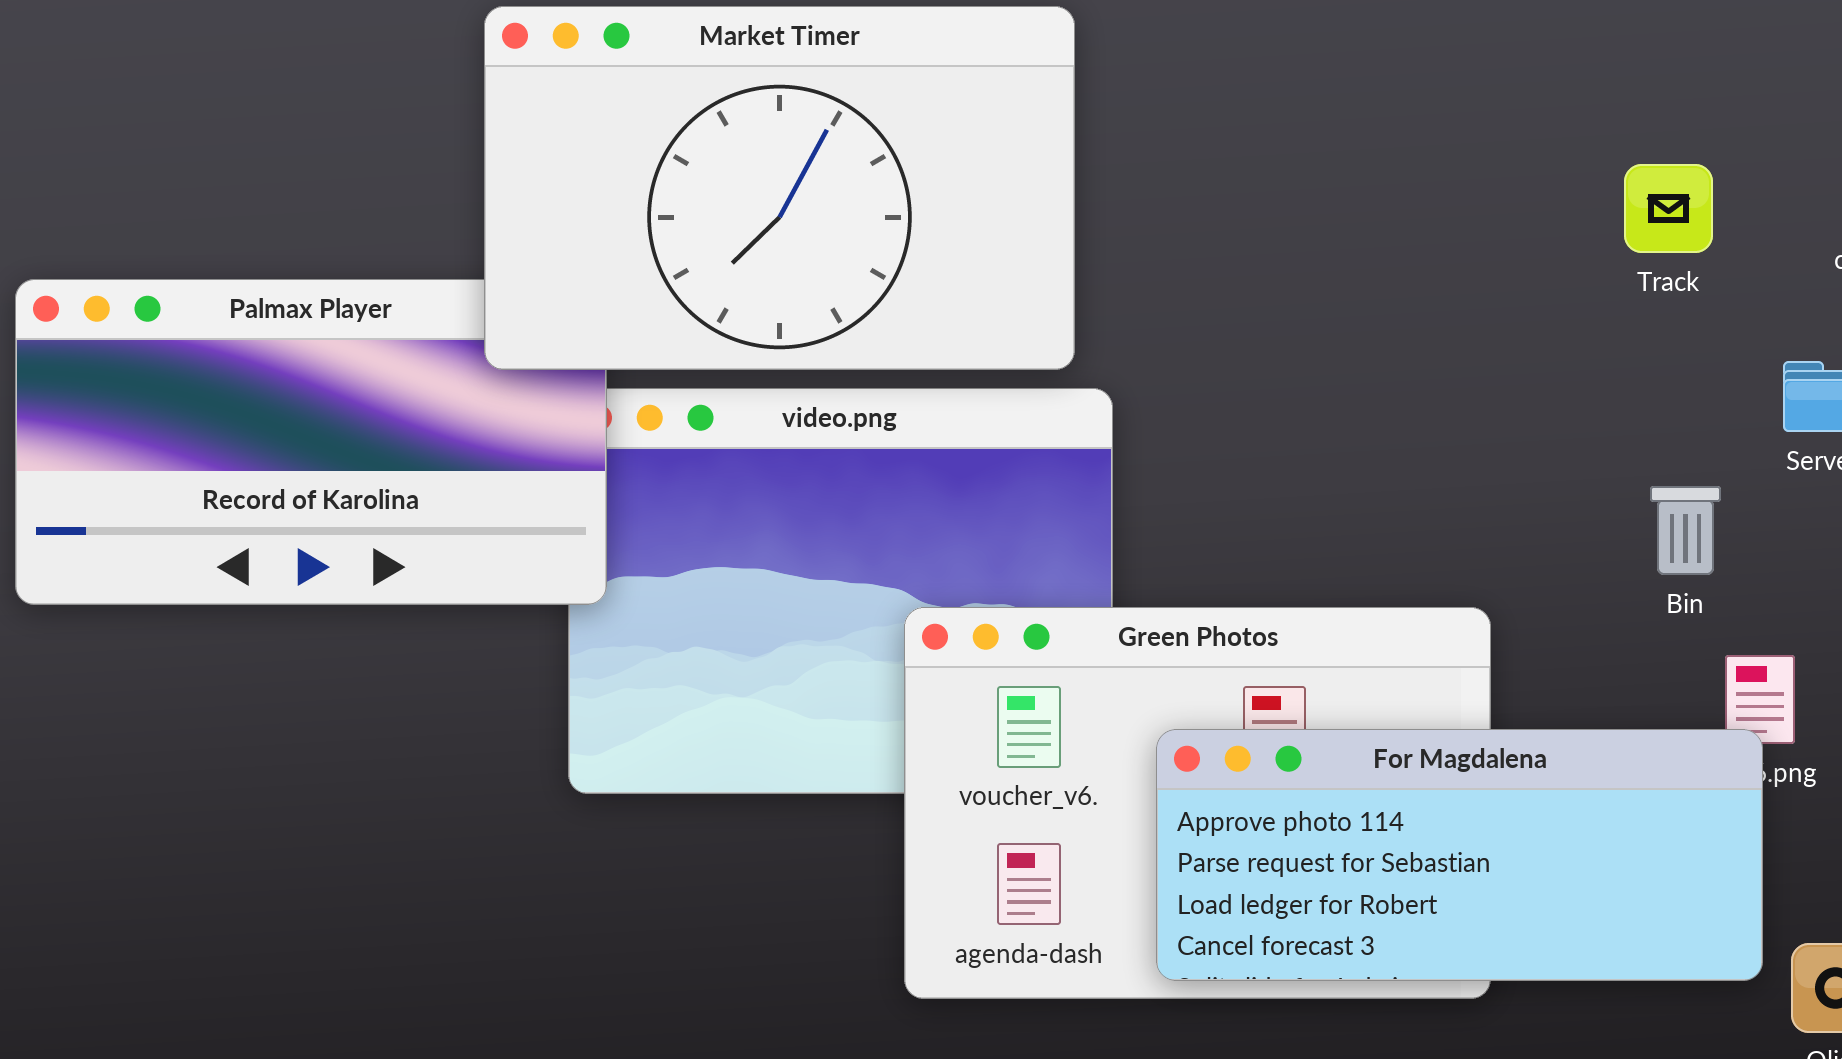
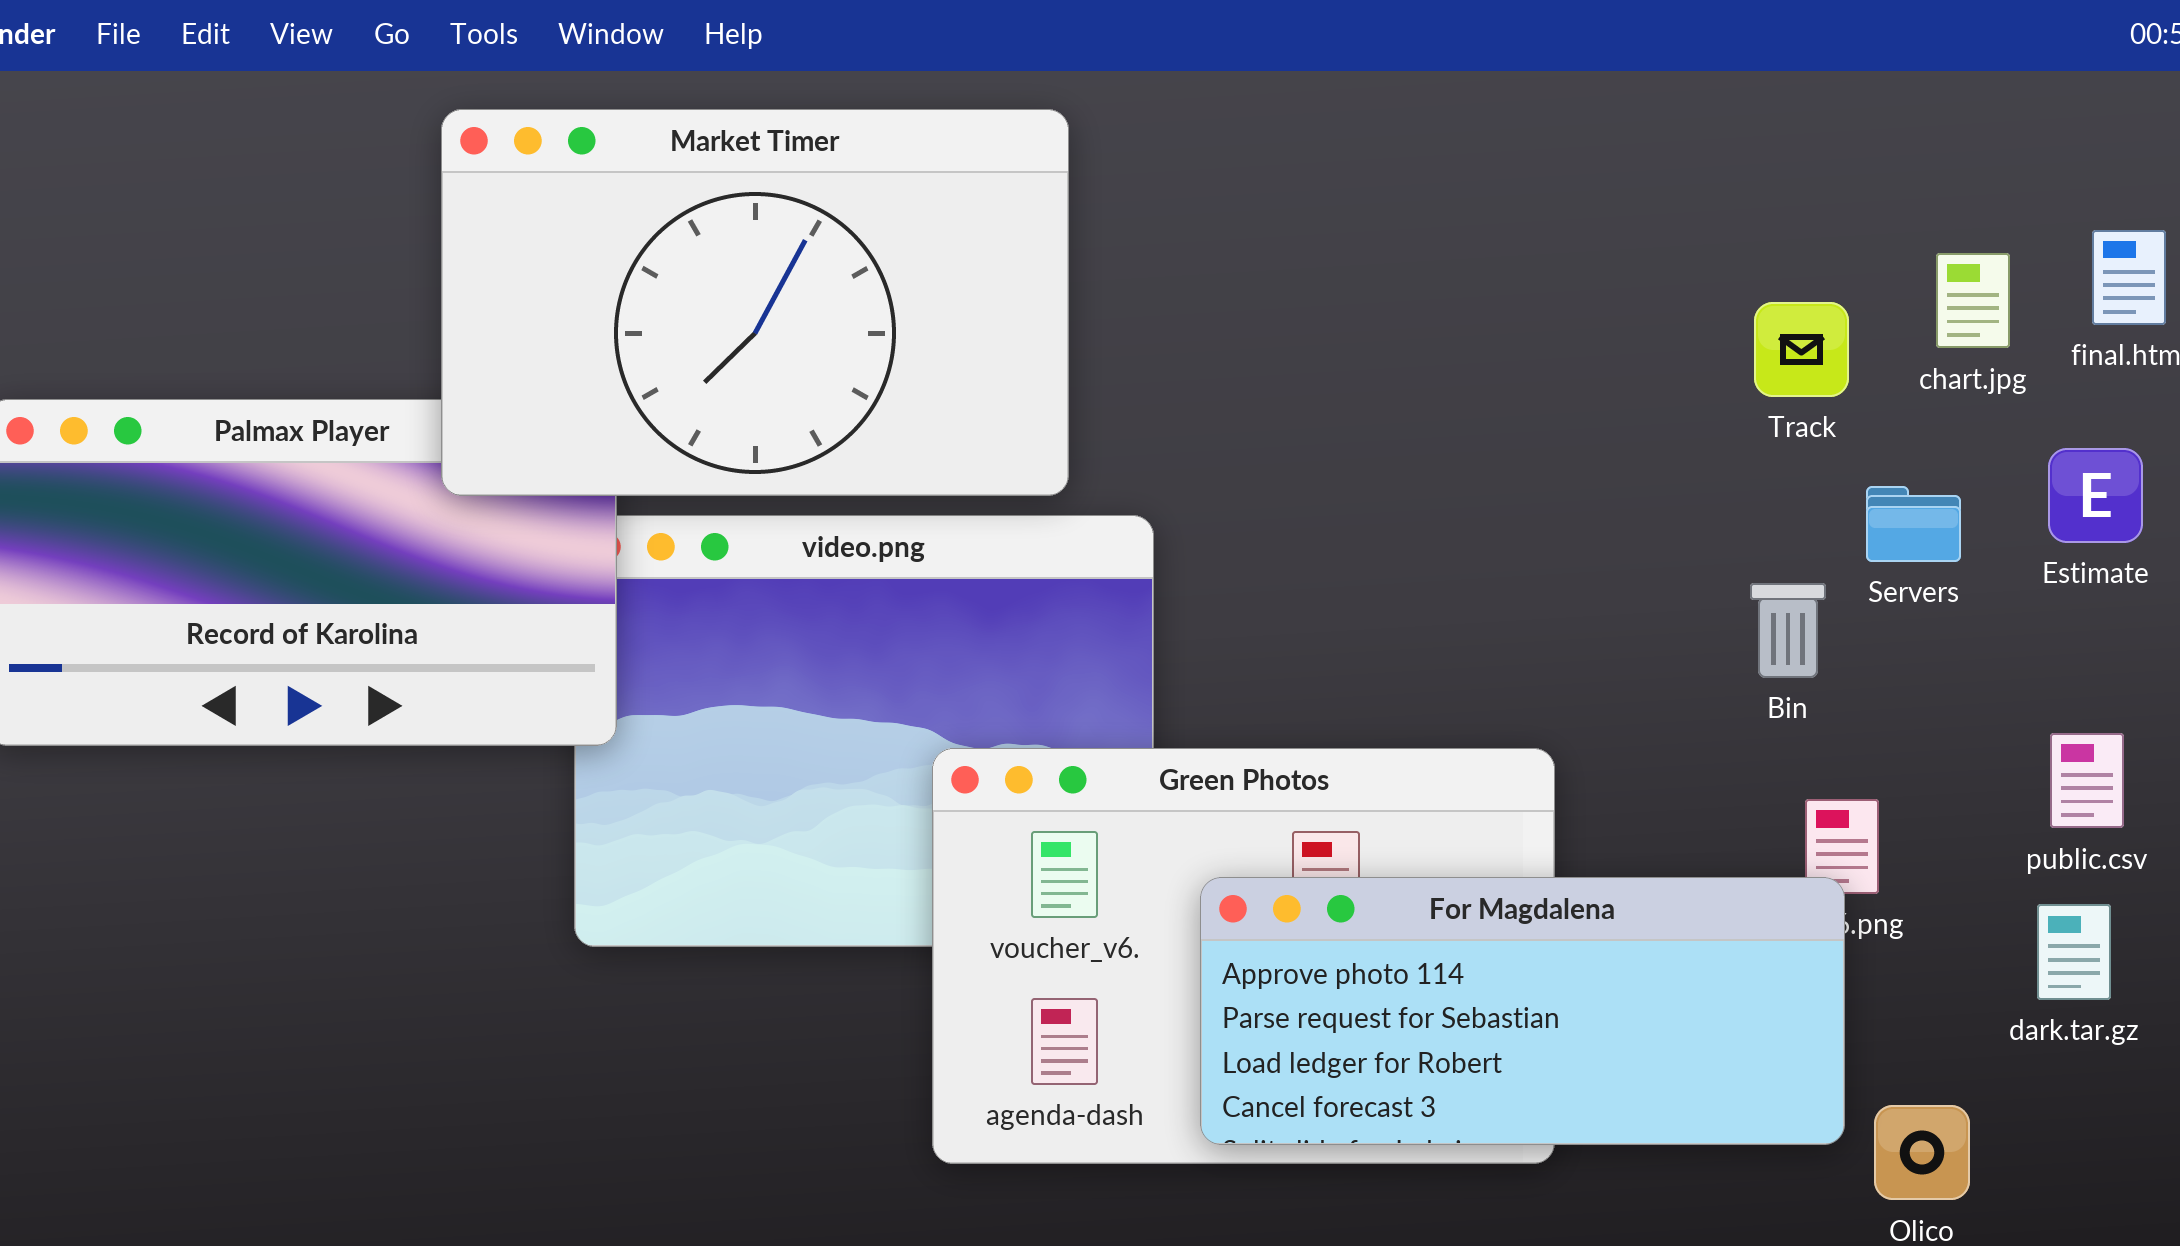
Market Timer: [484,6,1075,370] -> [441,109,1069,496], moved
Track: [1624,164,1713,253] -> [1754,302,1849,397], moved
Bin: [1650,486,1721,575] -> [1750,583,1826,678], moved

